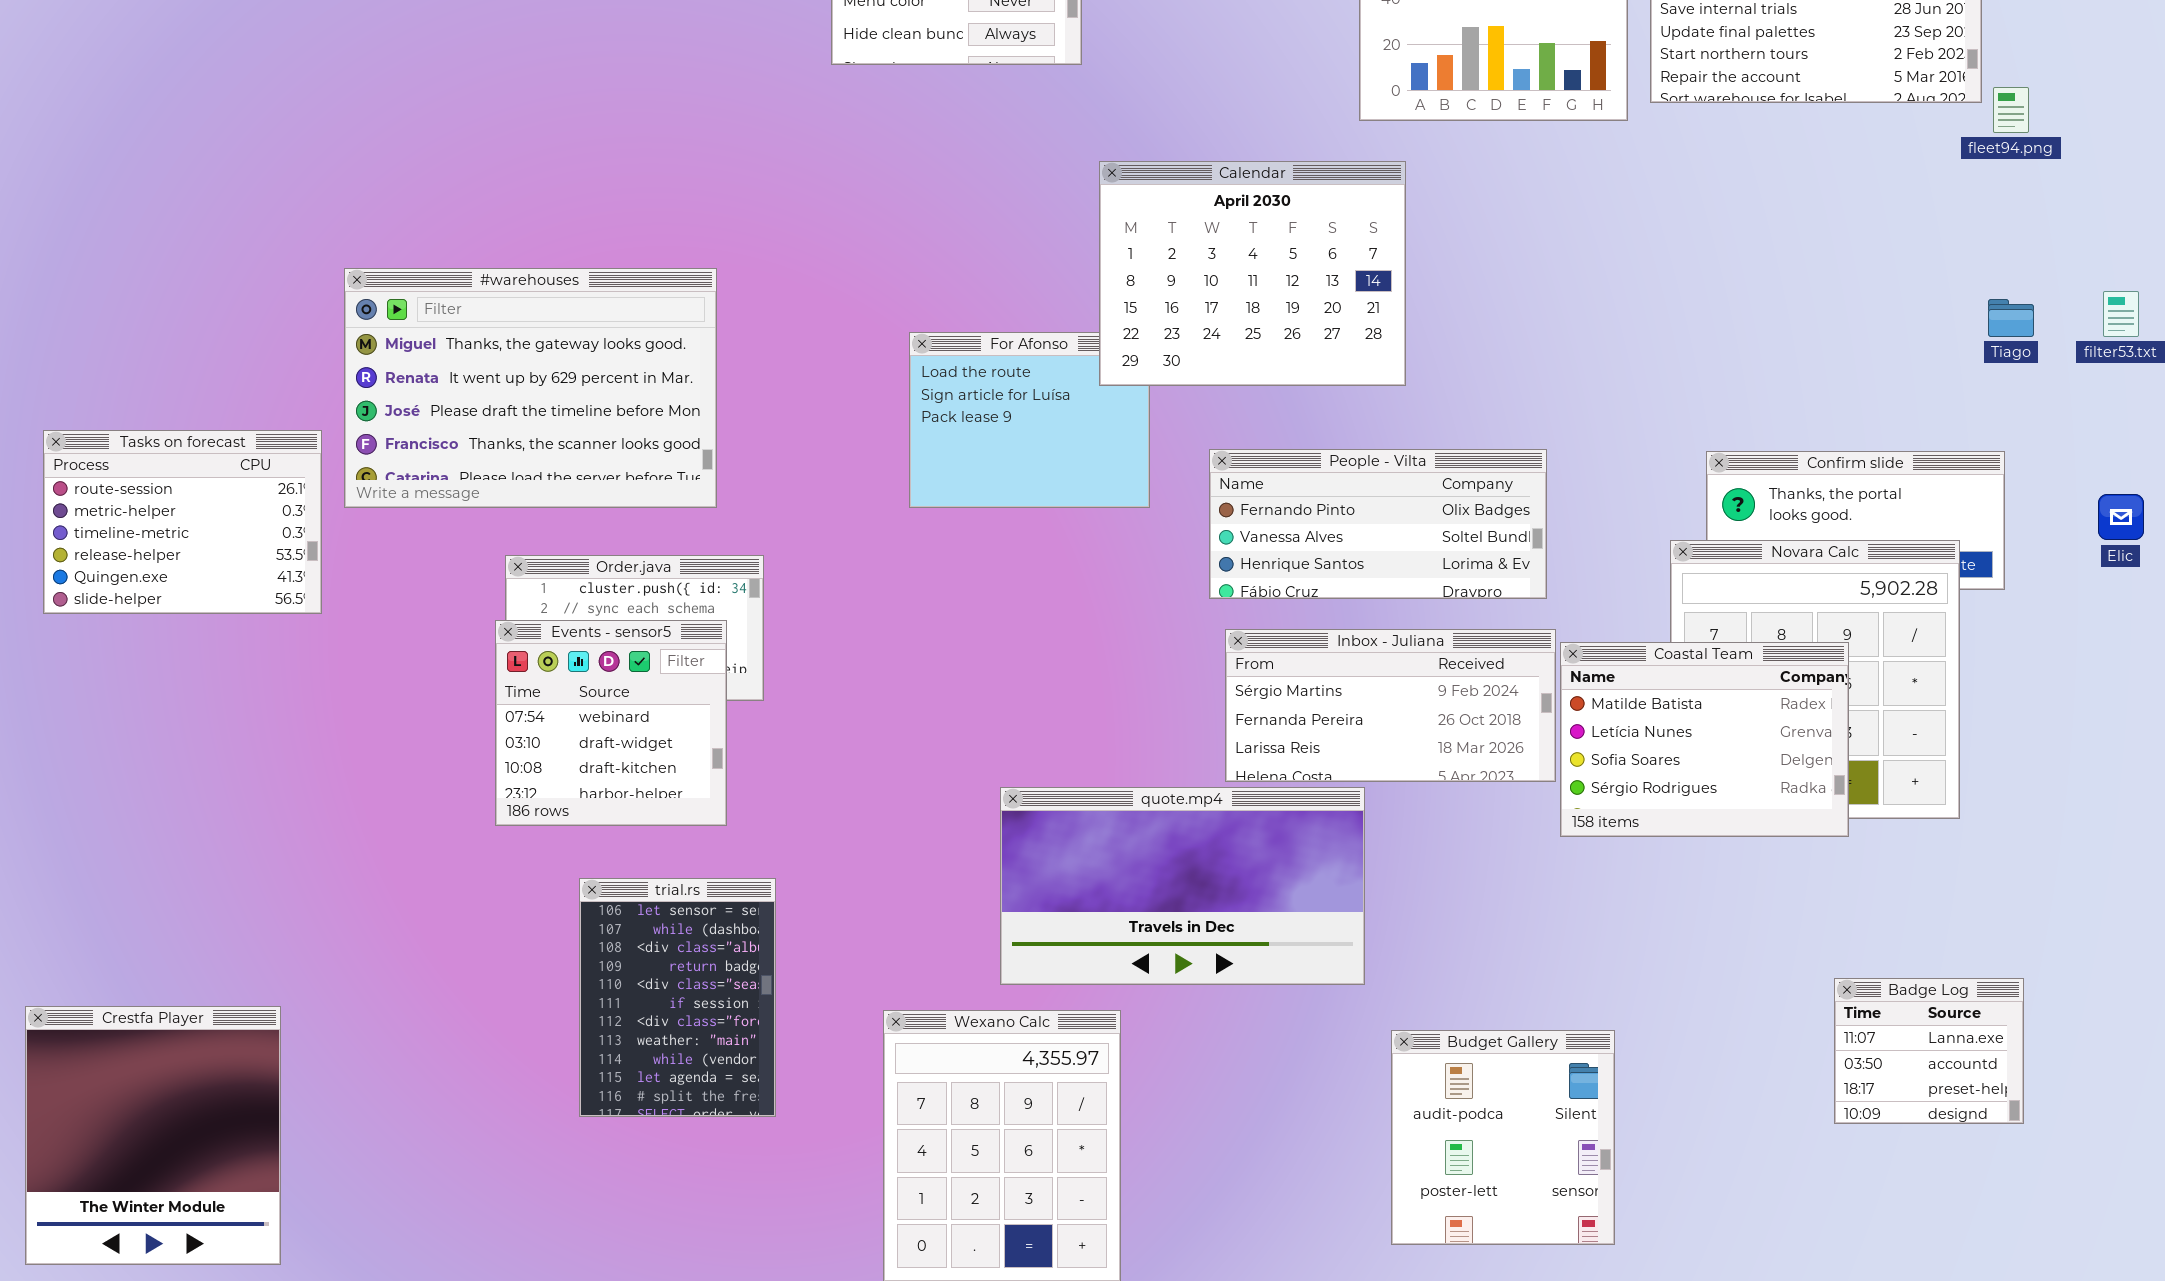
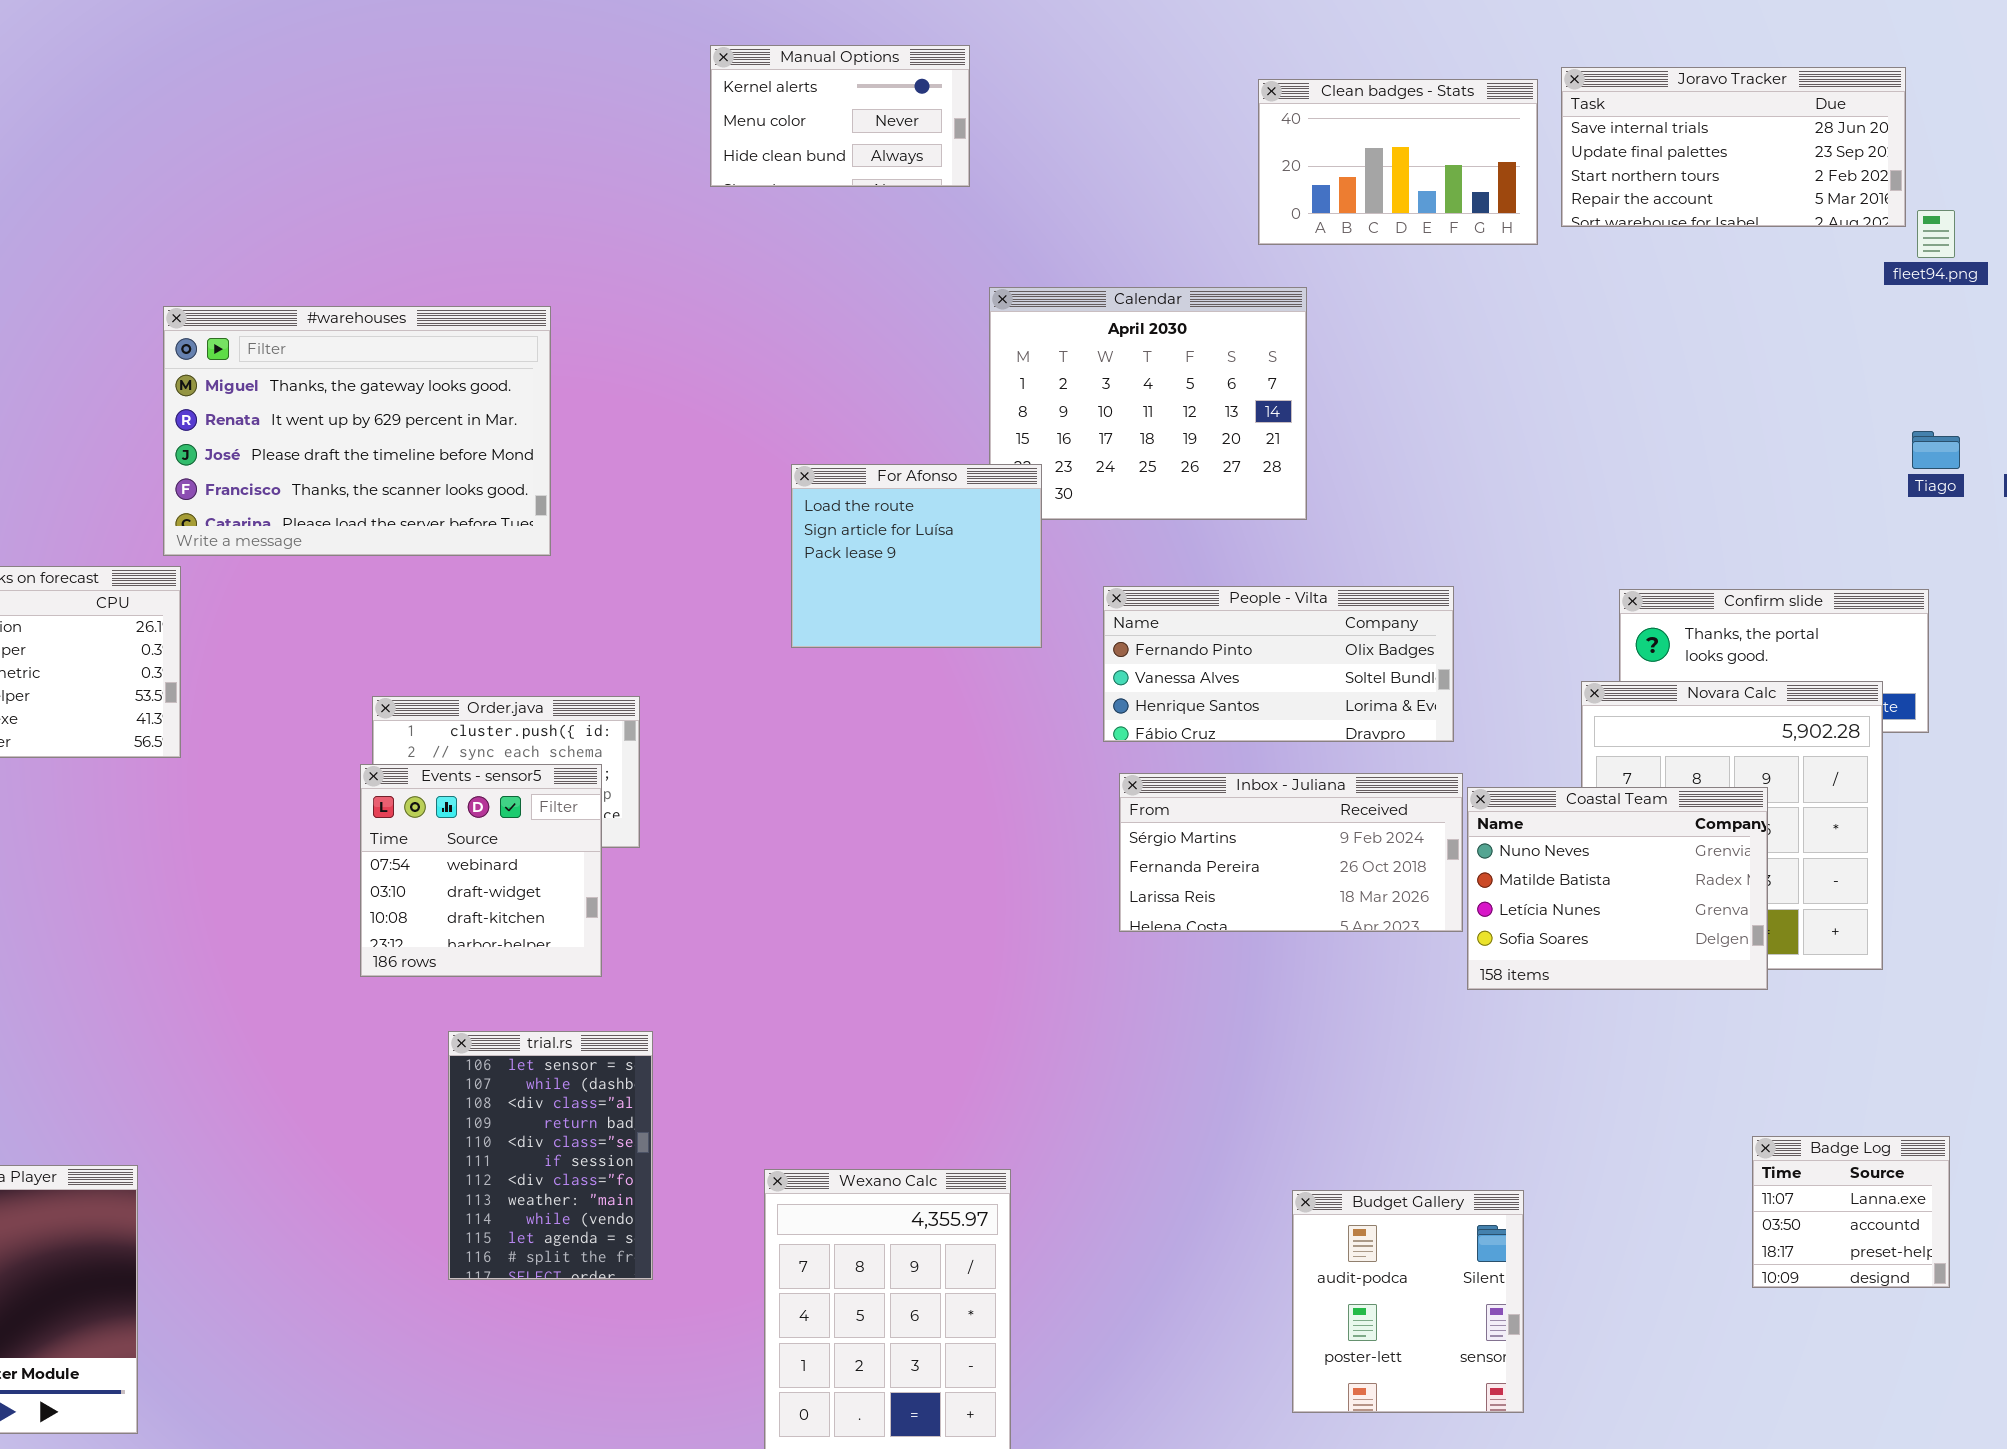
#warehouses: [344,268,717,508] -> [163,306,551,556], moved
For Afonso: [909,332,1150,508] -> [791,464,1042,648], raised
Coastal Team: [1560,642,1849,837] -> [1467,787,1768,990], scrolled up 1 row
quote.mp4: [1000,787,1365,985] -> none, closed

